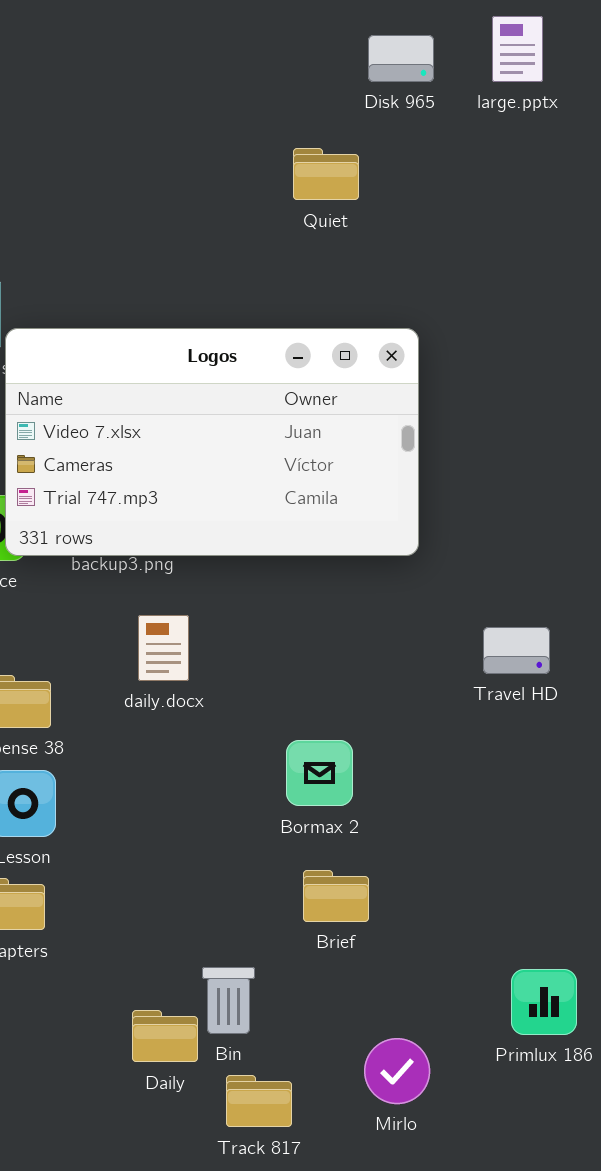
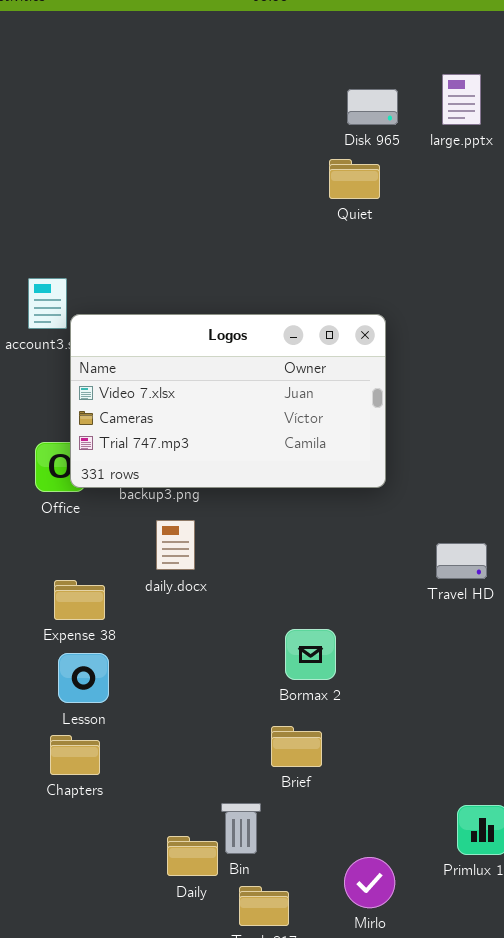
Quiet: [293,148,359,200] -> [329,159,380,199], moved
daily.docx: [138,615,189,681] -> [156,520,195,570], moved
Brief: [303,870,369,922] -> [271,726,322,767], moved

